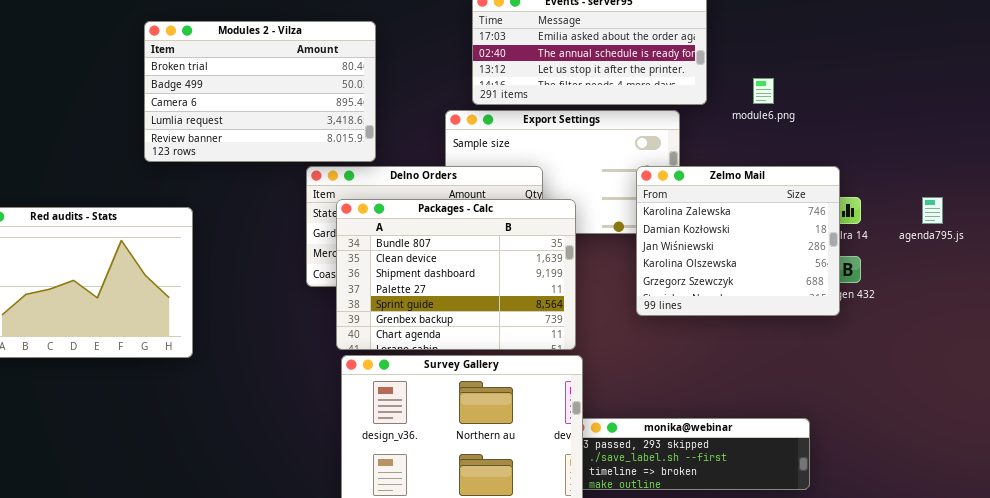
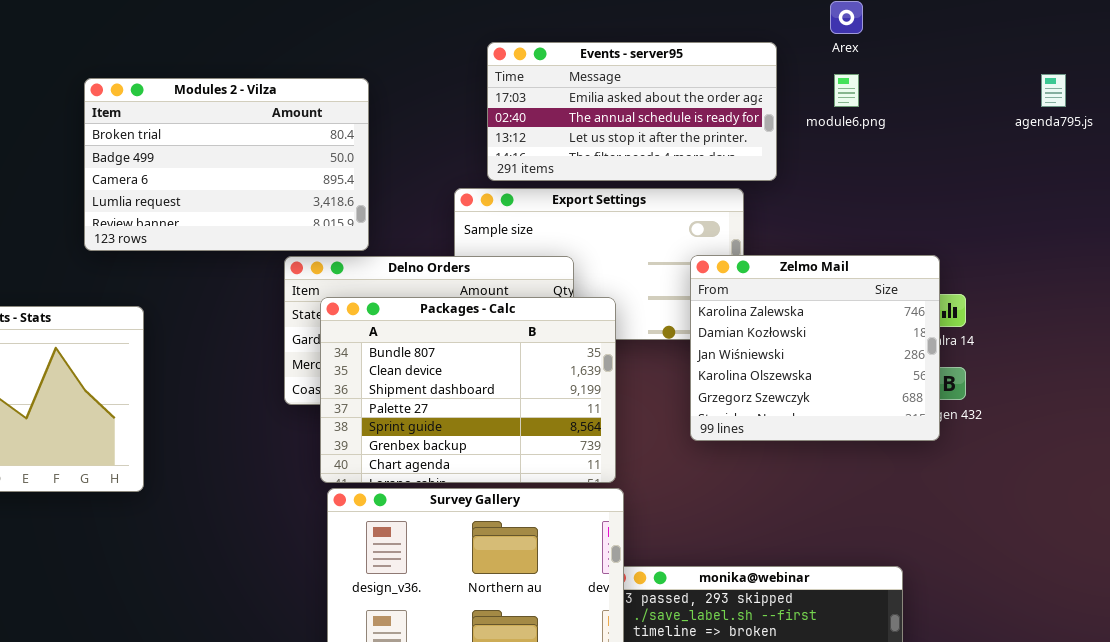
module6.png: [753,78,774,104] -> [834,74,859,107], moved
agenda795.js: [922,197,943,224] -> [1041,74,1066,107], moved

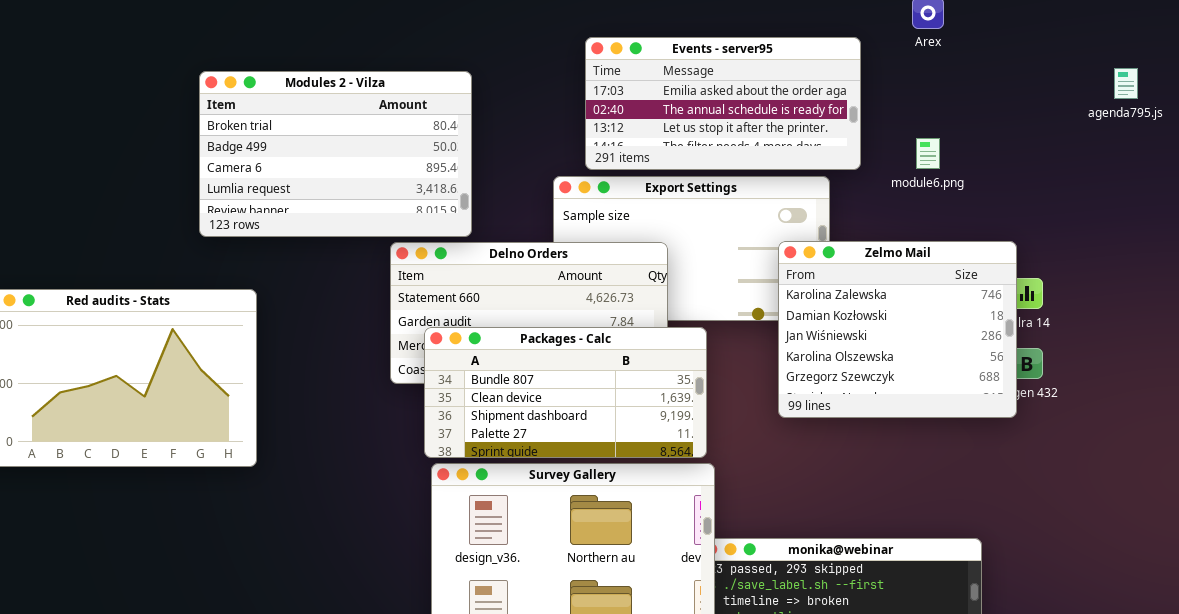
module6.png: [834,74,859,107] -> [916,138,940,169], moved
Packages - Calc: [320,297,616,483] -> [424,327,707,458], resized

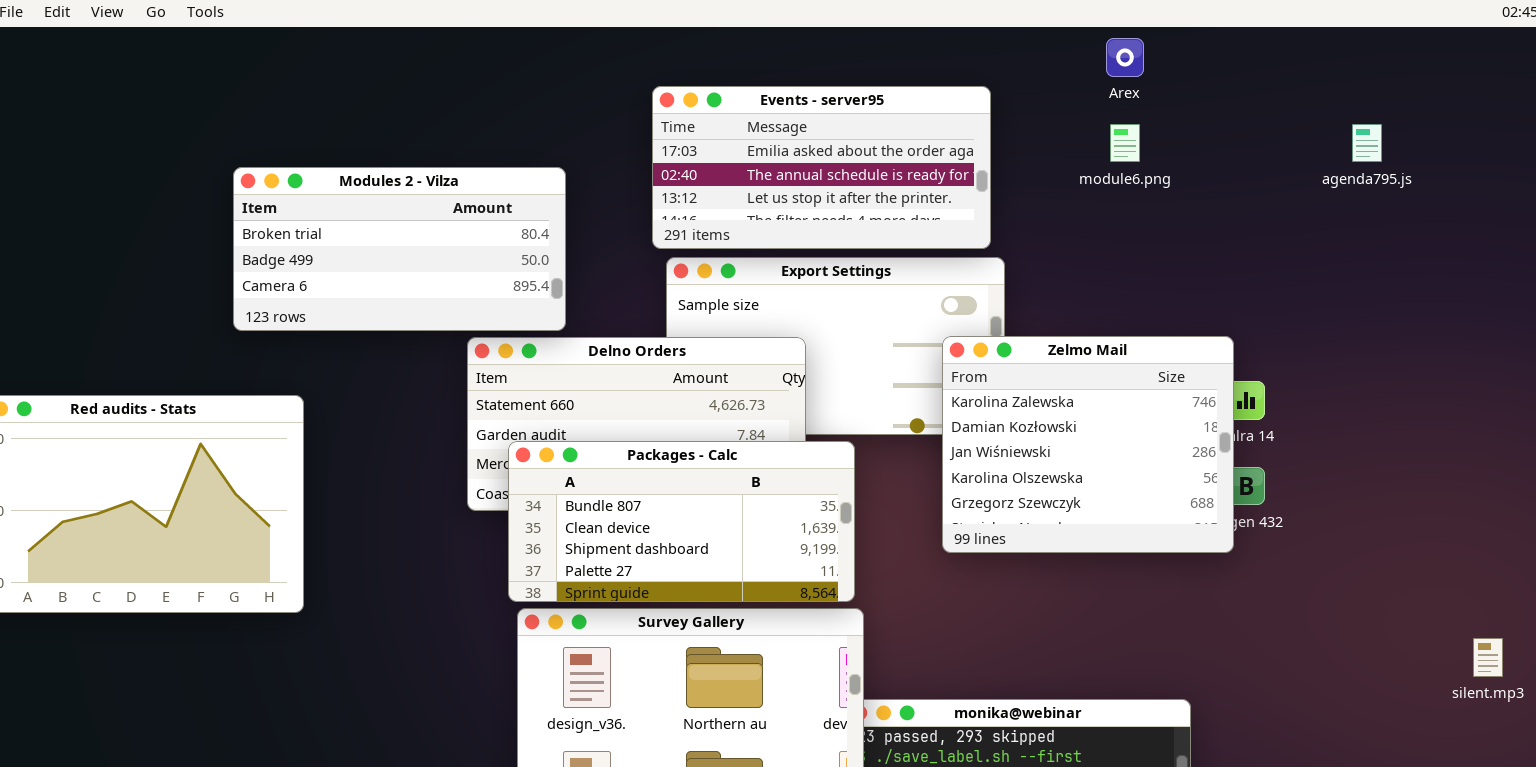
Events - server95: [585,37,861,170] -> [652,86,991,249], moved
Modules 2 - Vilza: [199,71,472,237] -> [233,167,566,331], resized
module6.png: [916,138,940,169] -> [1110,124,1140,162], moved

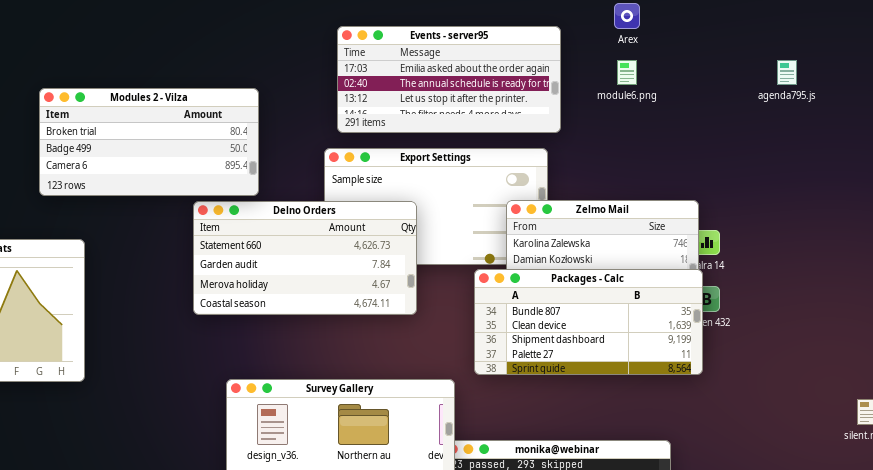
Events - server95: [652,86,991,249] -> [337,26,561,133], moved
Packages - Calc: [508,441,855,602] -> [474,269,703,375], moved

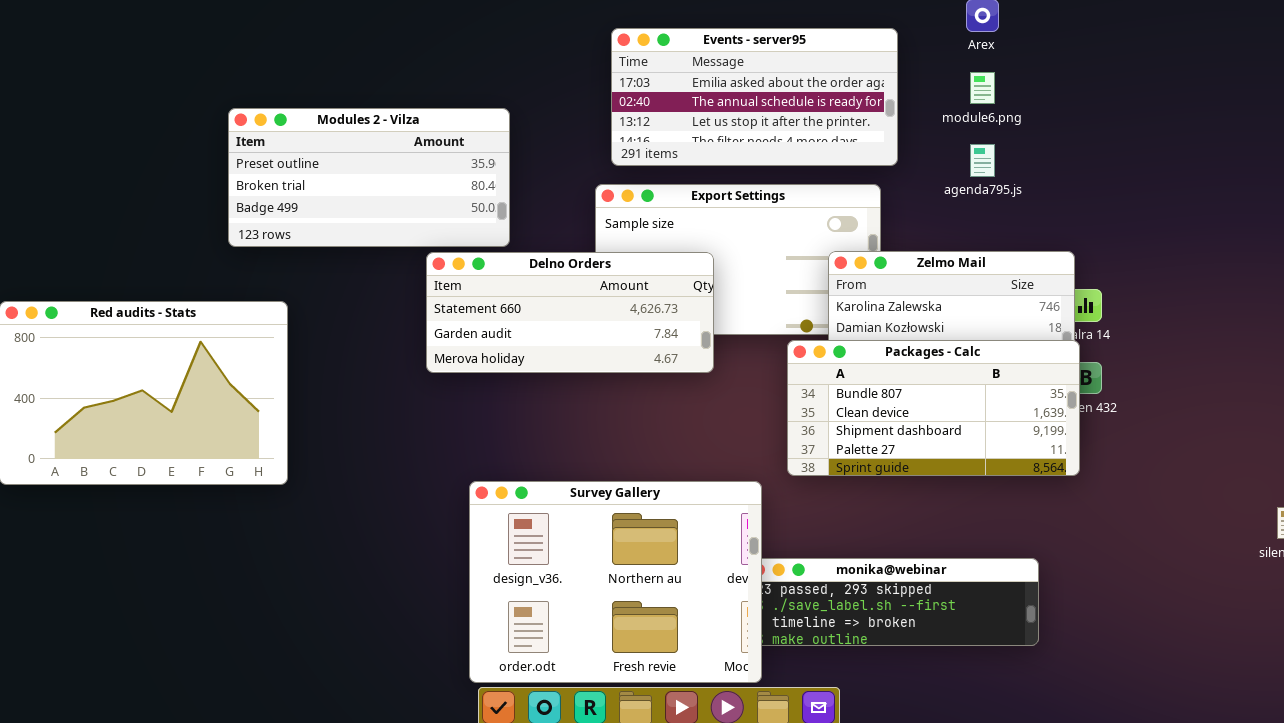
agenda795.js: [777,60,797,85] -> [970,144,995,177], moved
Modules 2 - Vilza: [39,88,259,196] -> [228,108,510,247], scrolled up 1 row
Delno Orders: [193,201,417,315] -> [426,252,714,373], resized

